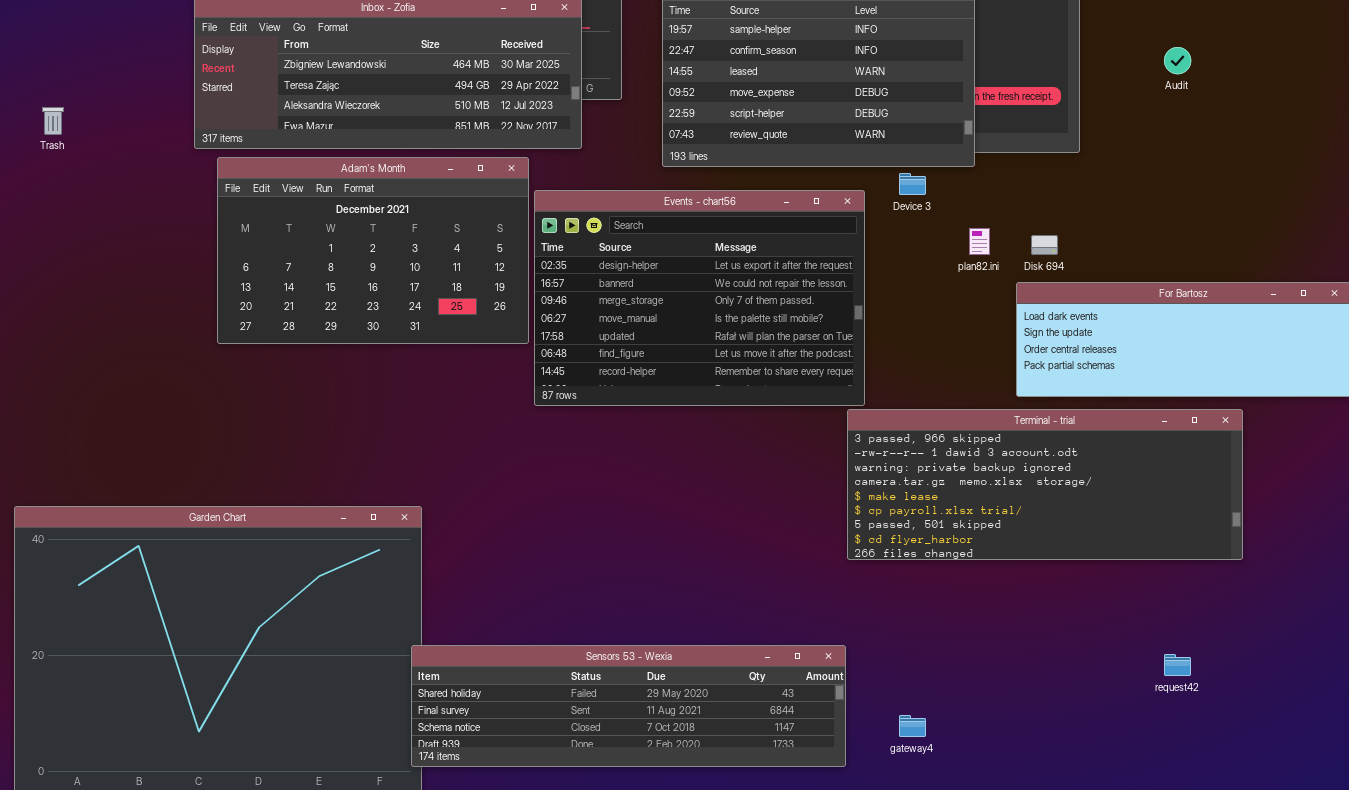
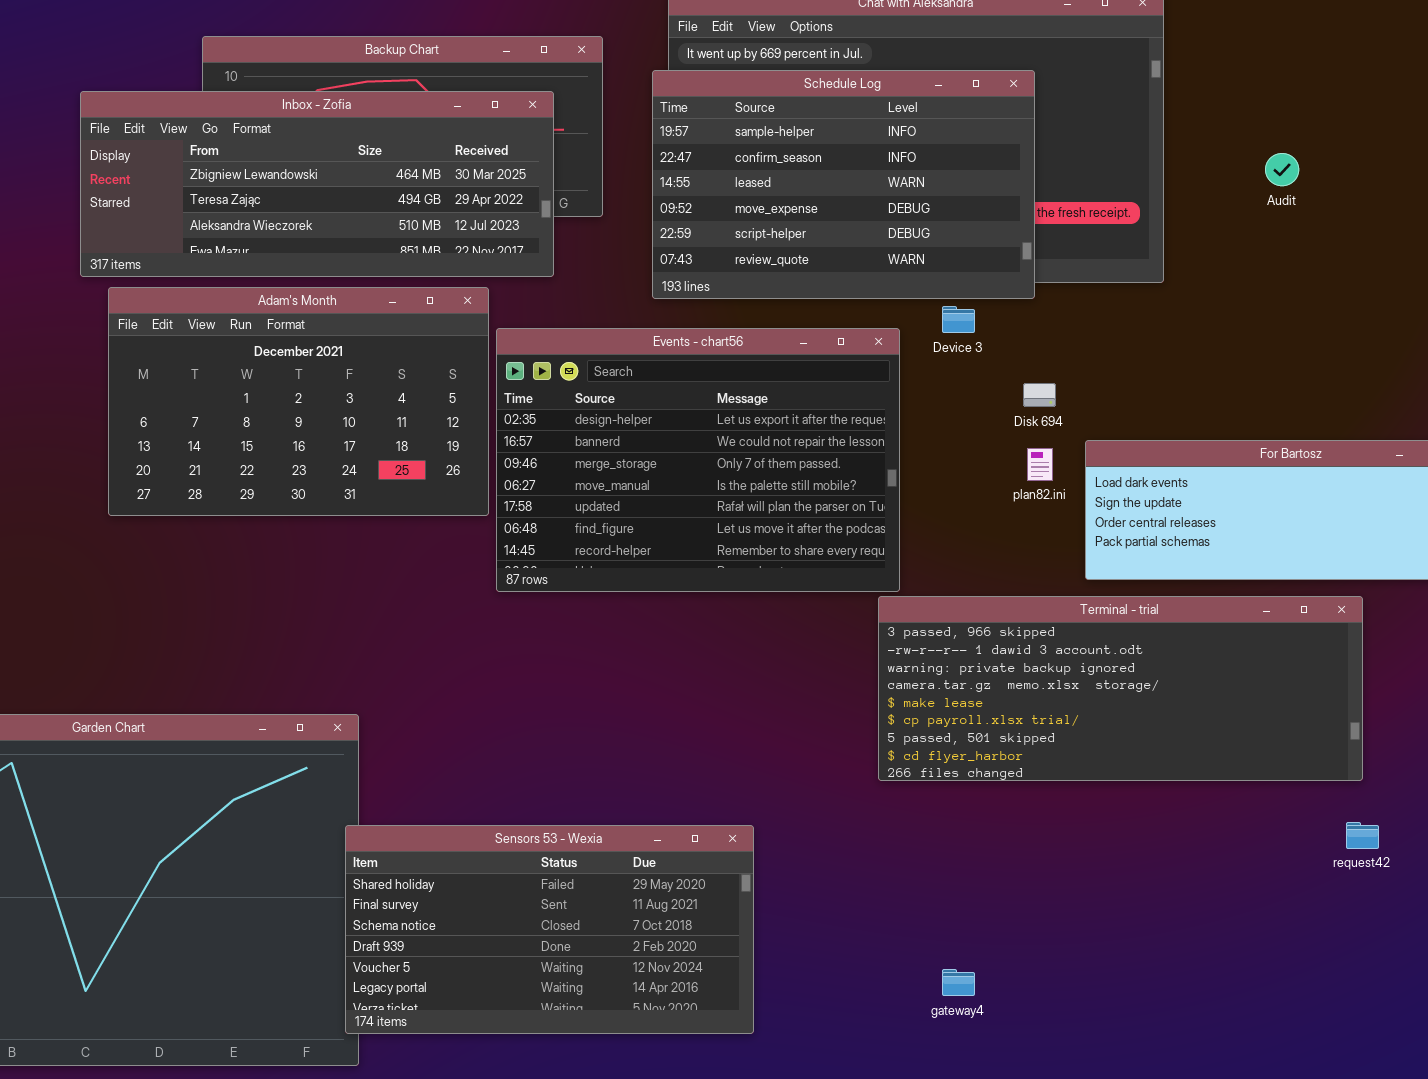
plan82.ini: [969,228,990,255] -> [1027,448,1053,481], moved
Disk 694: [1031,235,1058,255] -> [1023,383,1056,407], moved
Sensors 53 - Wexia: [411,645,846,767] -> [345,825,754,1034], resized
request42: [1164,654,1191,676] -> [1346,822,1379,849], moved

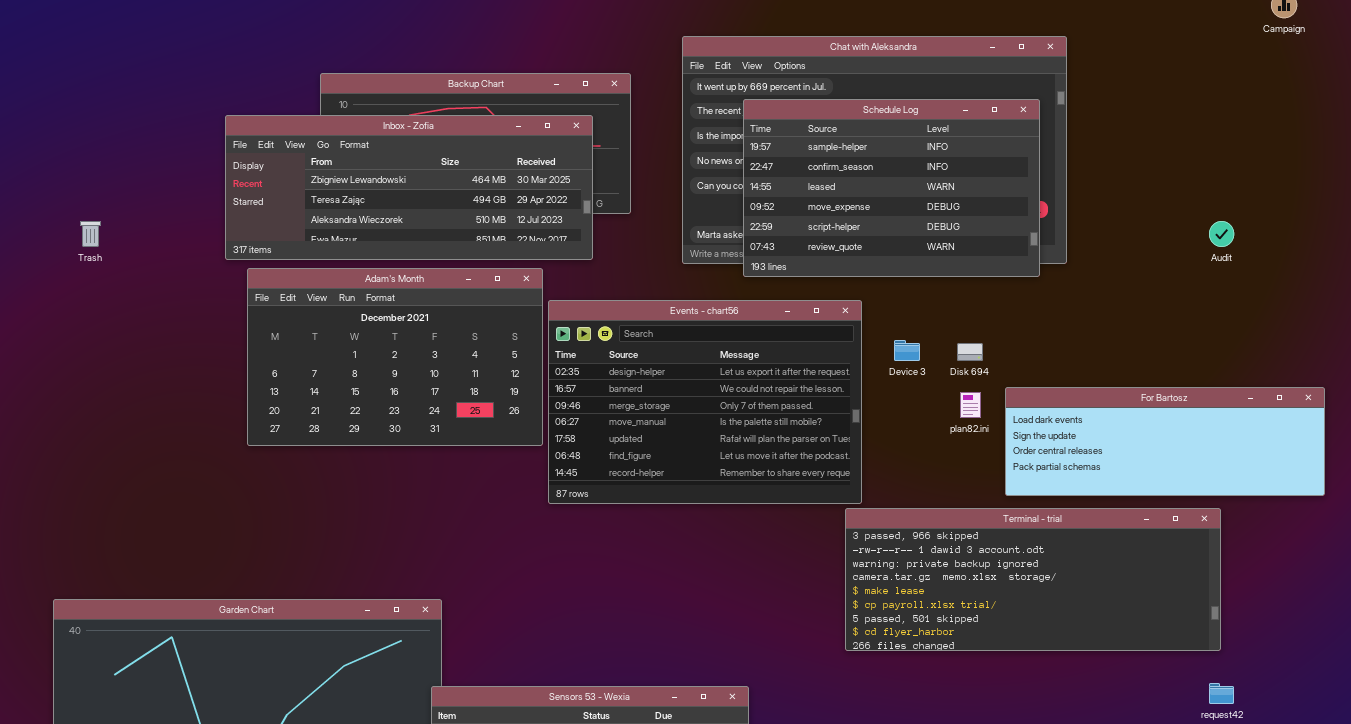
Schedule Log: [652,70,1035,299] -> [743,99,1040,277], moved
Audit: [1265,153,1299,186] -> [1209,221,1234,247], moved
Device 3: [942,306,975,333] -> [894,340,920,361], moved

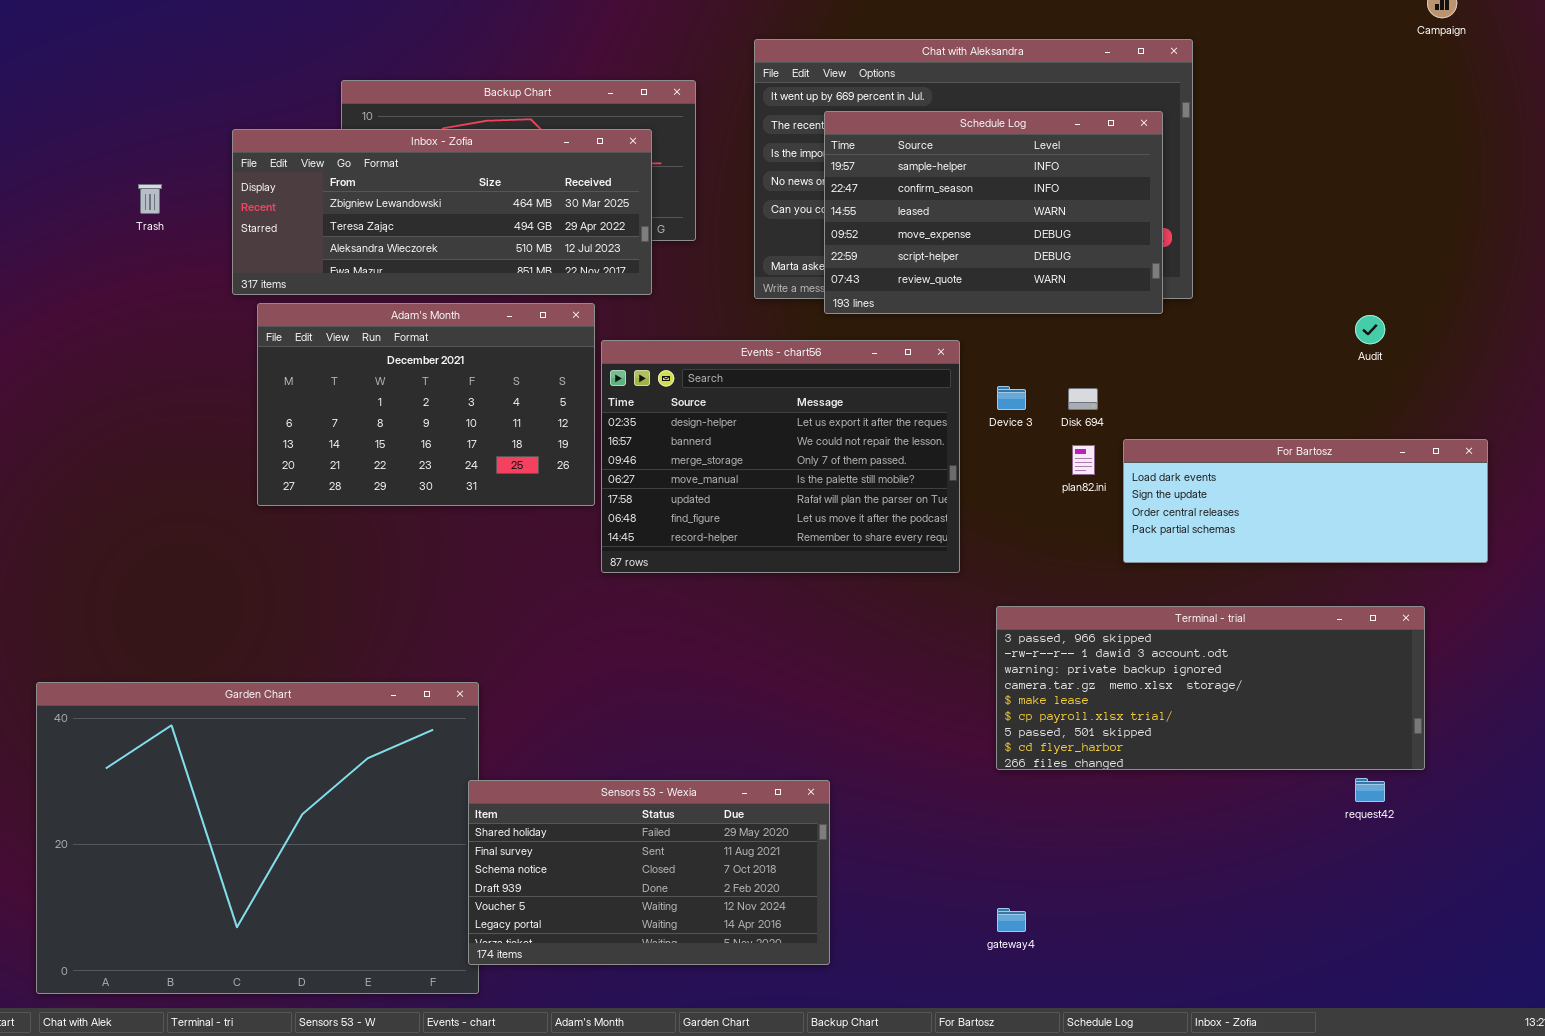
Trash: [80,221,101,247] -> [138,184,162,214], moved
Audit: [1209,221,1234,247] -> [1355,315,1385,344], moved
Terminal - trial: [845,508,1221,651] -> [996,606,1425,770], moved

